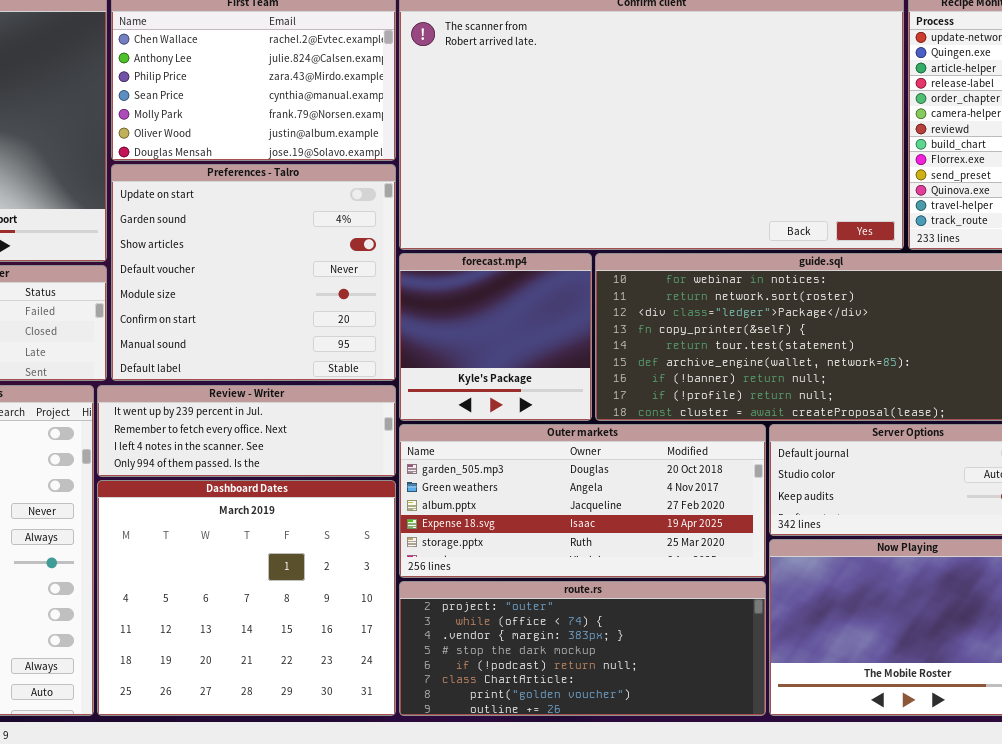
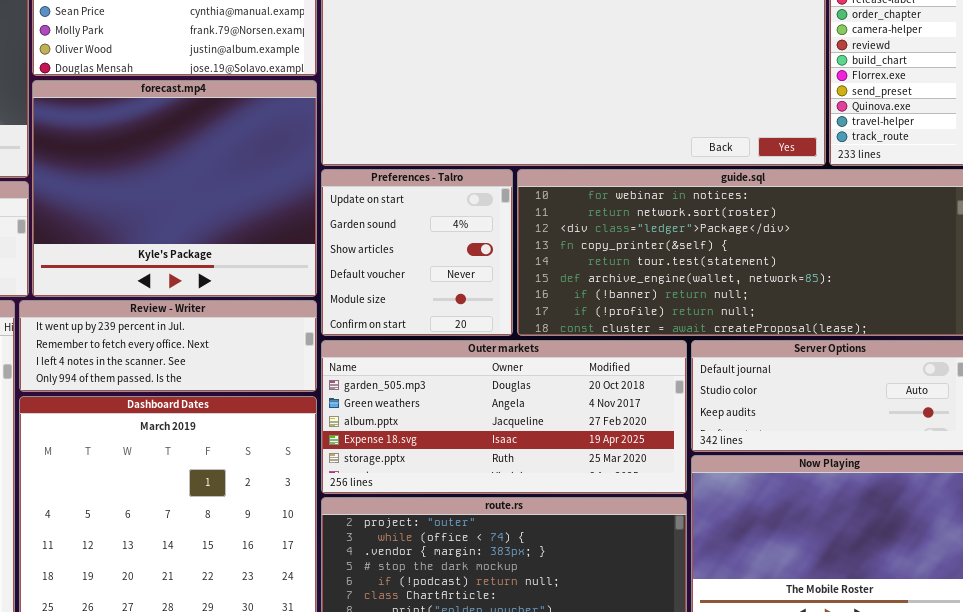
Preferences - Talro: [111,164,396,381] -> [321,169,513,336], moved, resized
forecast.mp4: [399,253,592,421] -> [32,80,317,297], moved, resized

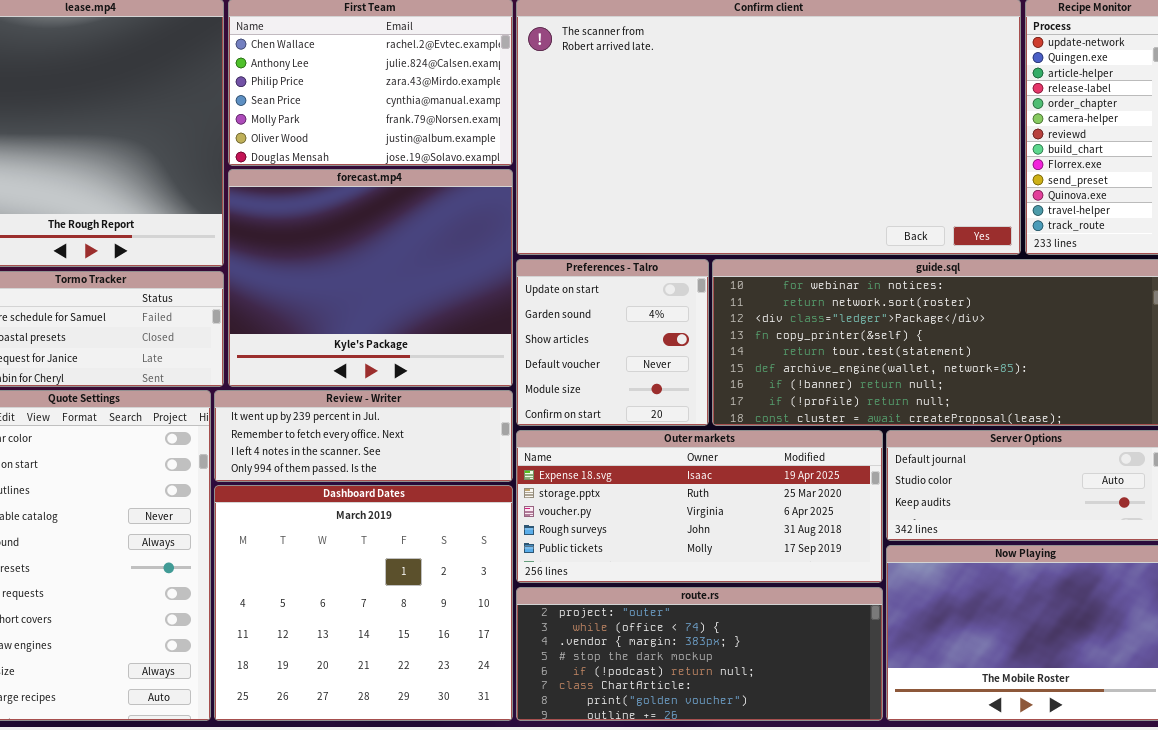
Outer markets: [321,340,687,494] -> [516,430,883,583], scrolled down 3 rows

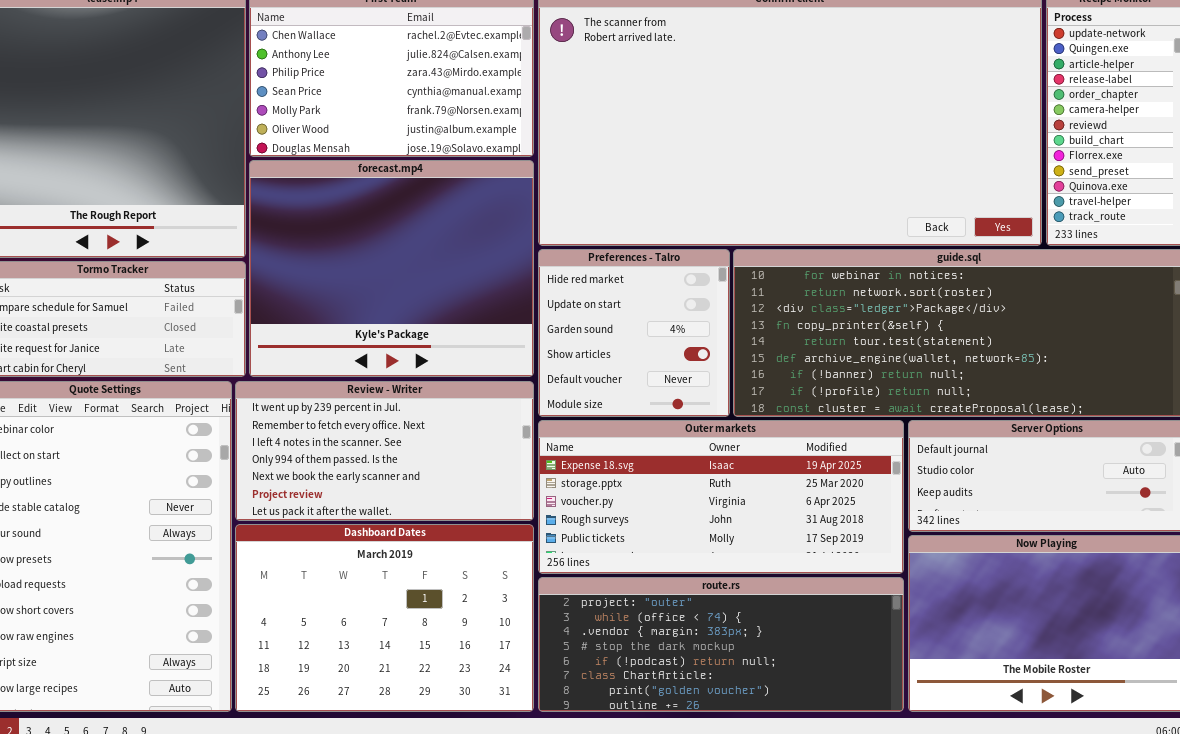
Preferences - Talro: [516,259,709,426] -> [538,249,730,417], scrolled up 1 row
Review - Writer: [214,390,513,482] -> [235,381,534,521], resized
Dashboard Dates: [214,485,513,721] -> [235,524,534,712], resized

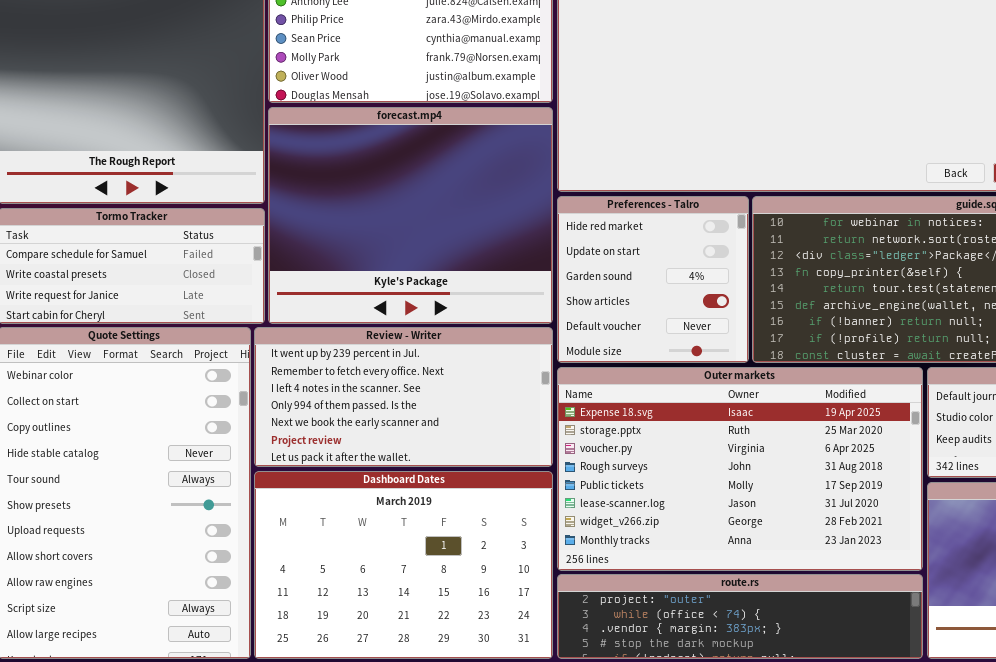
Outer markets: [538,420,904,574] -> [557,367,923,571], resized
route.rs: [538,577,904,712] -> [557,574,923,659], resized

